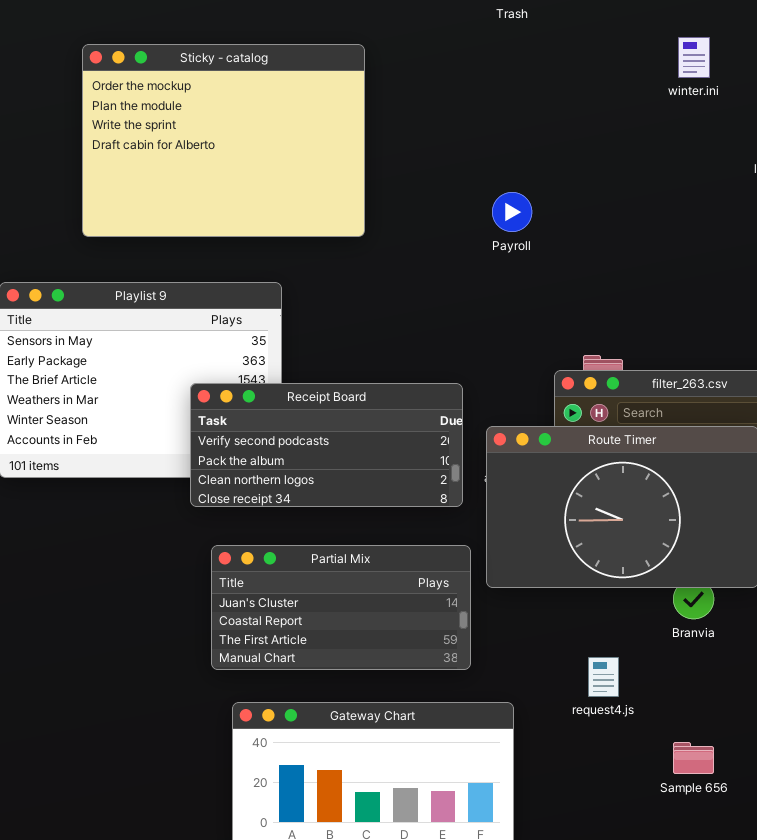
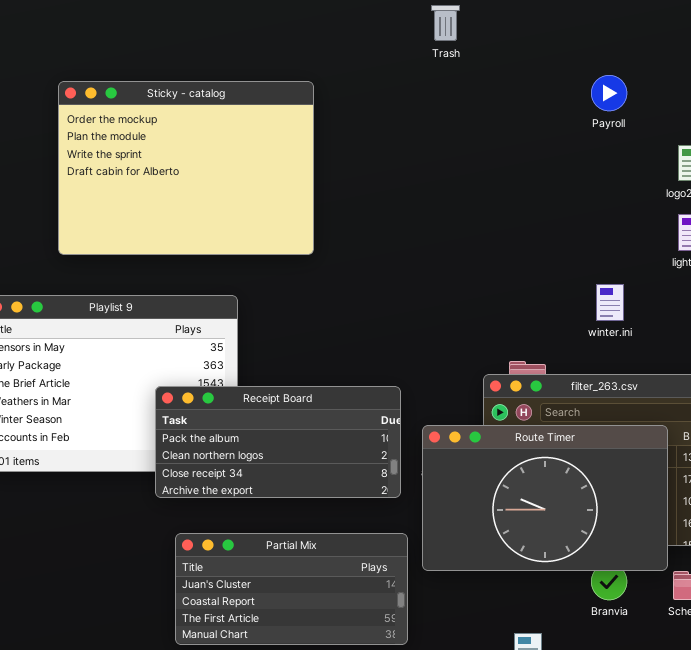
winter.ini: [678,37,710,78] -> [596,284,624,321], moved
Payroll: [492,192,532,232] -> [591,75,627,111], moved
Receipt Board: [190,383,463,507] -> [155,386,401,498], scrolled down 1 row

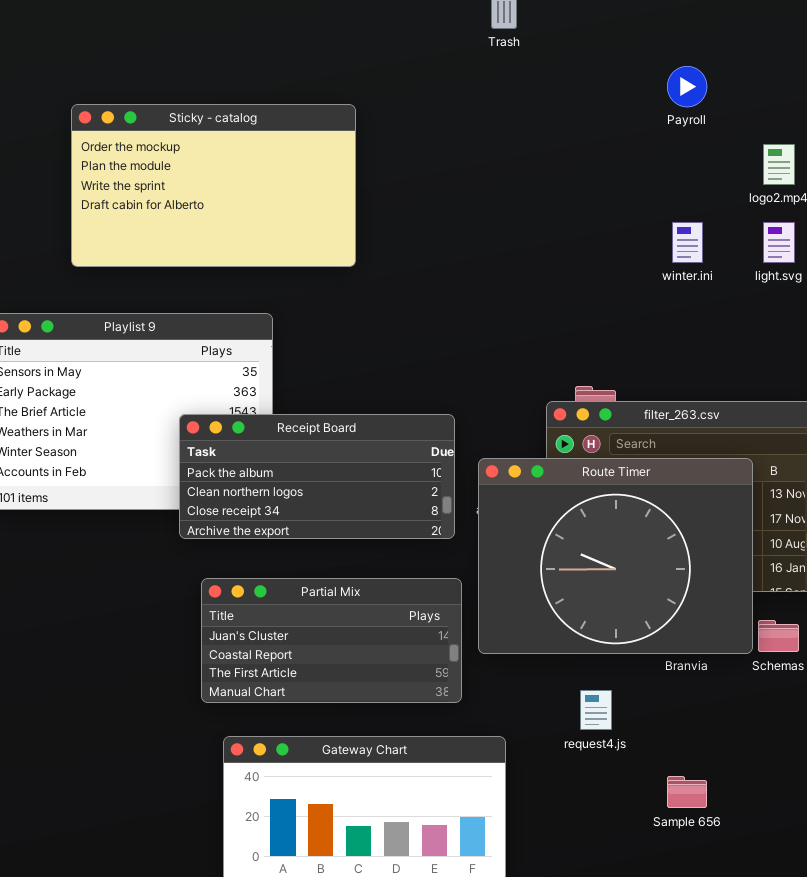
Sticky - catalog: [58,81,314,255] -> [71,104,356,267], resized
winter.ini: [596,284,624,321] -> [672,222,703,263], moved
Route Timer: [422,425,668,571] -> [478,458,753,654], resized

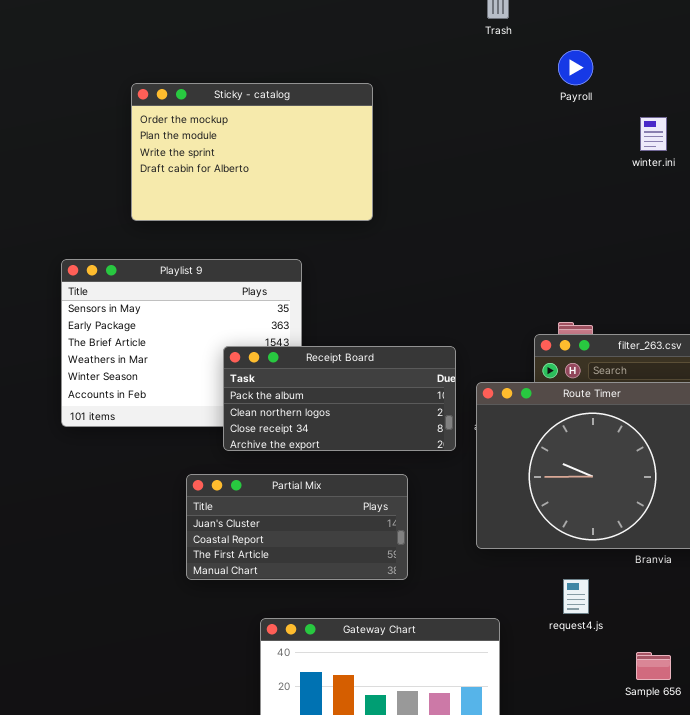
Payroll: [667,66,707,107] -> [558,50,593,85], moved
winter.ini: [672,222,703,263] -> [640,117,667,151], moved
Partial Mix: [201,578,462,703] -> [186,474,408,580], moved

